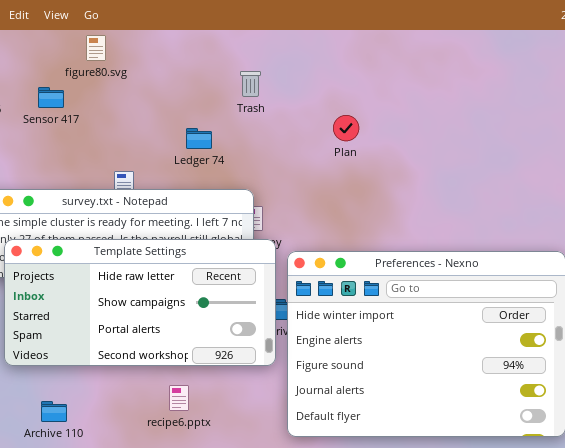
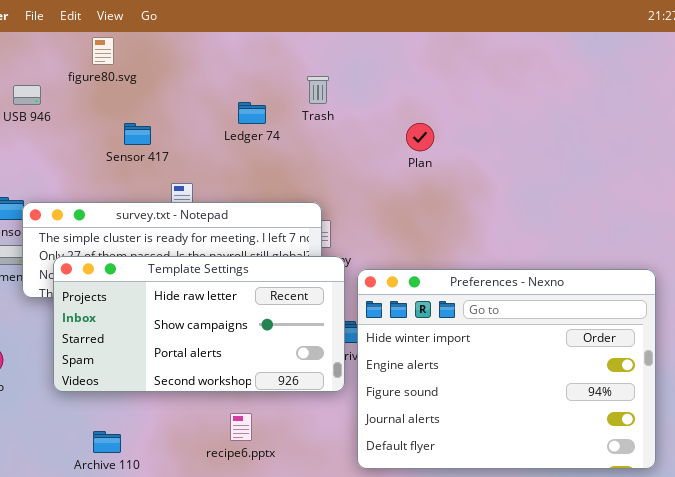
figure80.svg: [86,35,106,61] -> [92,37,114,65], moved
Sensor 417: [38,87,64,108] -> [124,123,151,145], moved
Ledger 74: [186,128,212,149] -> [238,102,266,124], moved

